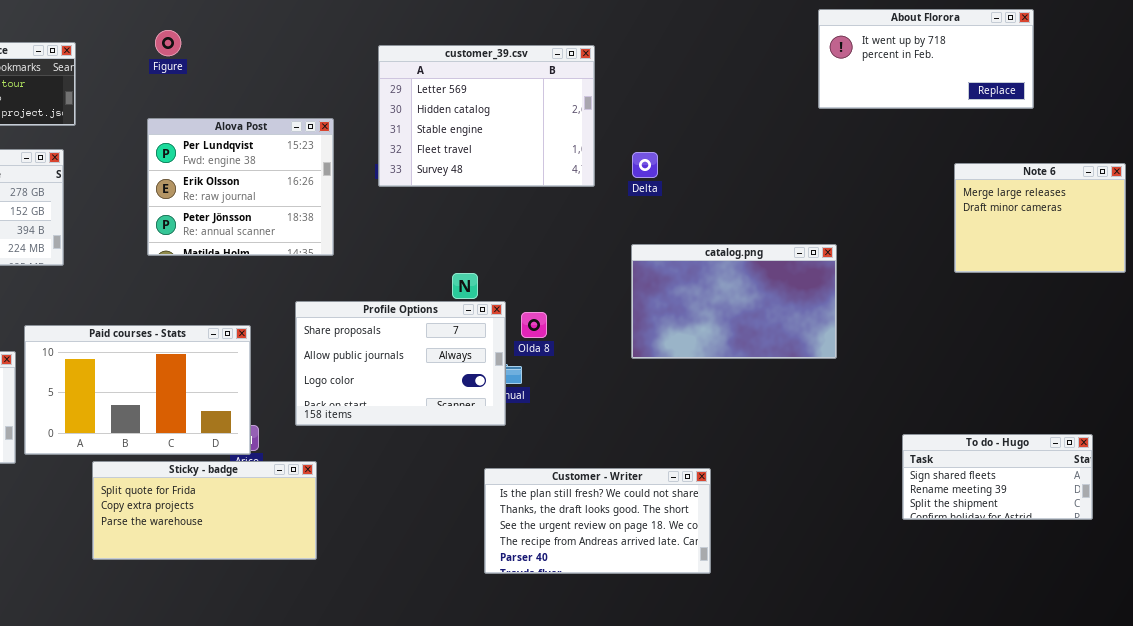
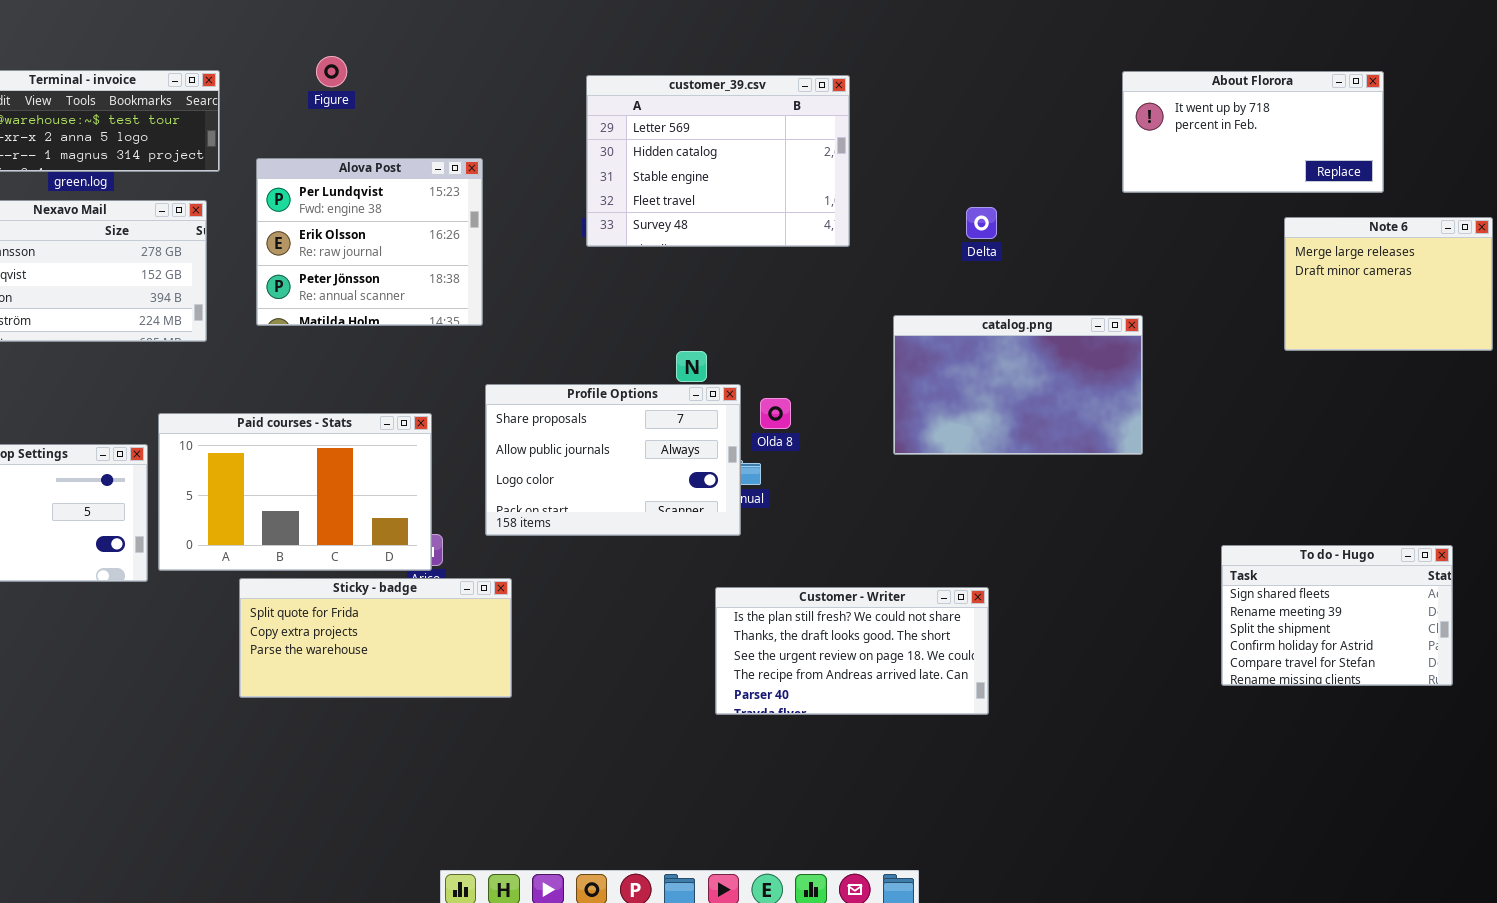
About Florora: [818,9,1034,109] -> [1122,71,1384,193], moved
Alova Post: [147,118,334,256] -> [256,158,483,326], moved
Delta: [632,152,658,178] -> [966,207,997,239], moved
To do - Hugo: [902,434,1093,520] -> [1221,545,1453,686], resized

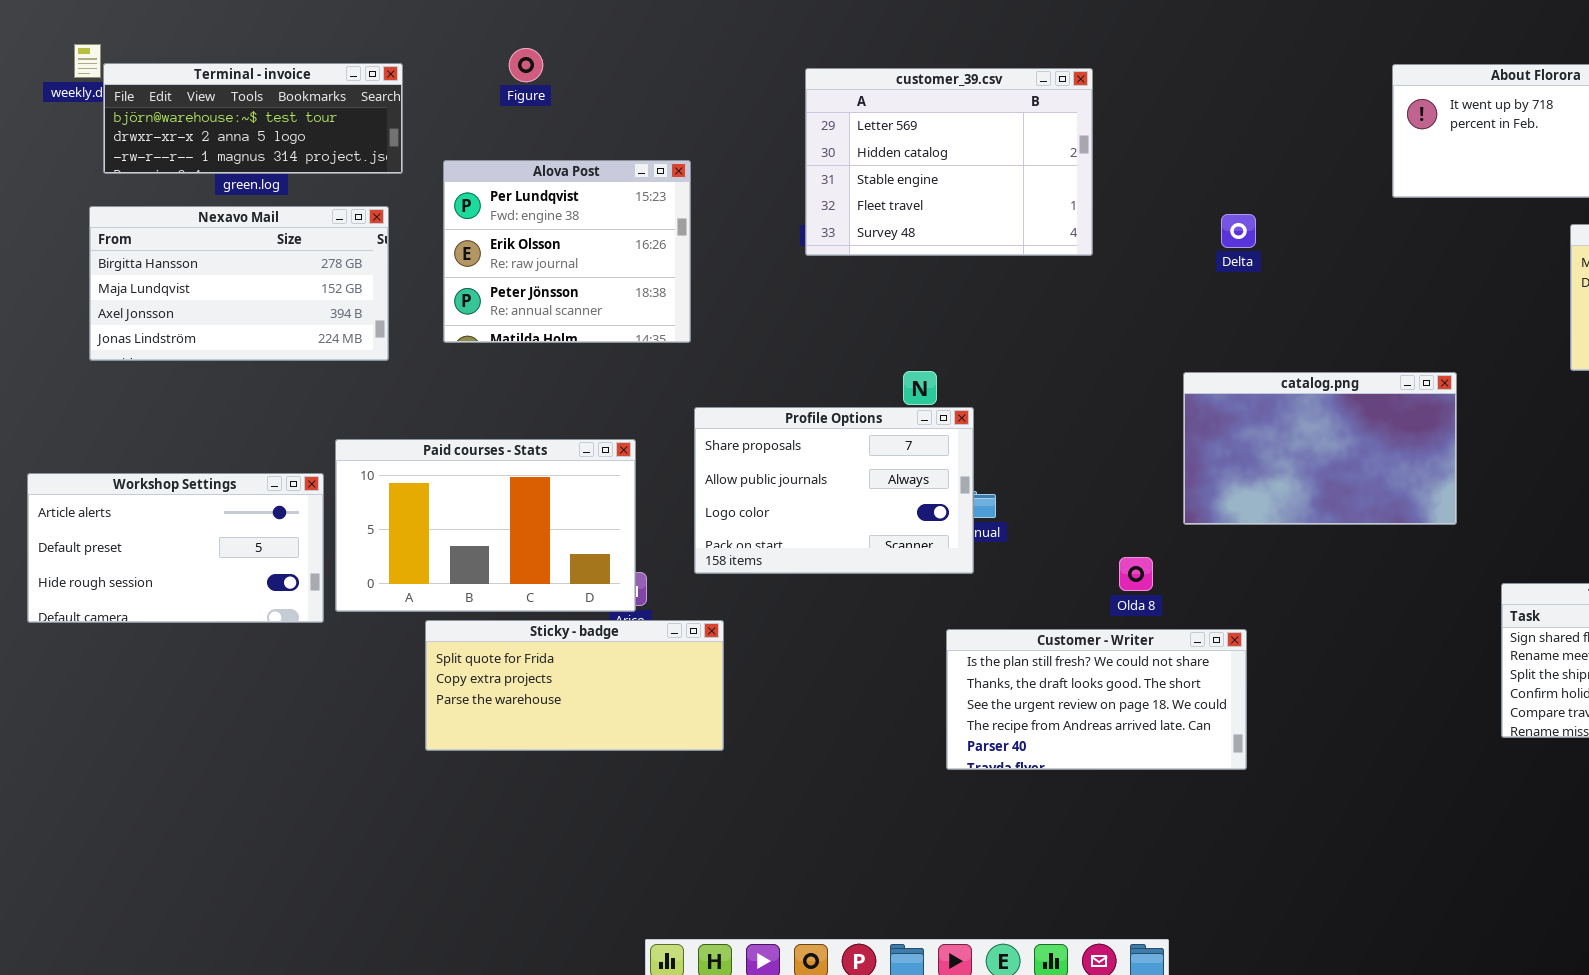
catalog.png: [893,315,1143,455] -> [1183,372,1457,525], moved
Olda 8: [760,398,791,429] -> [1119,557,1153,591], moved

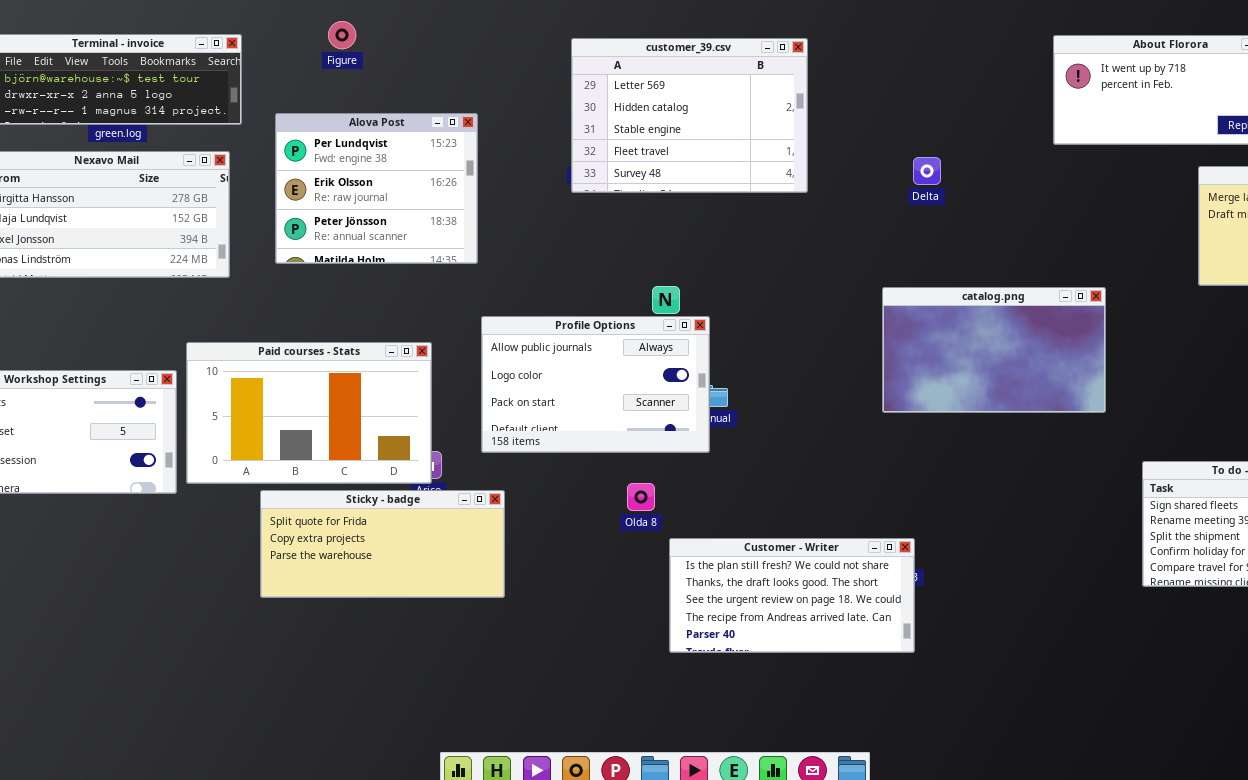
Profile Options: [694,407,974,574] -> [481,316,710,453], scrolled down 1 row
Olda 8: [1119,557,1153,591] -> [627,483,655,511], moved
Customer - Writer: [946,629,1247,770] -> [669,538,915,653], moved

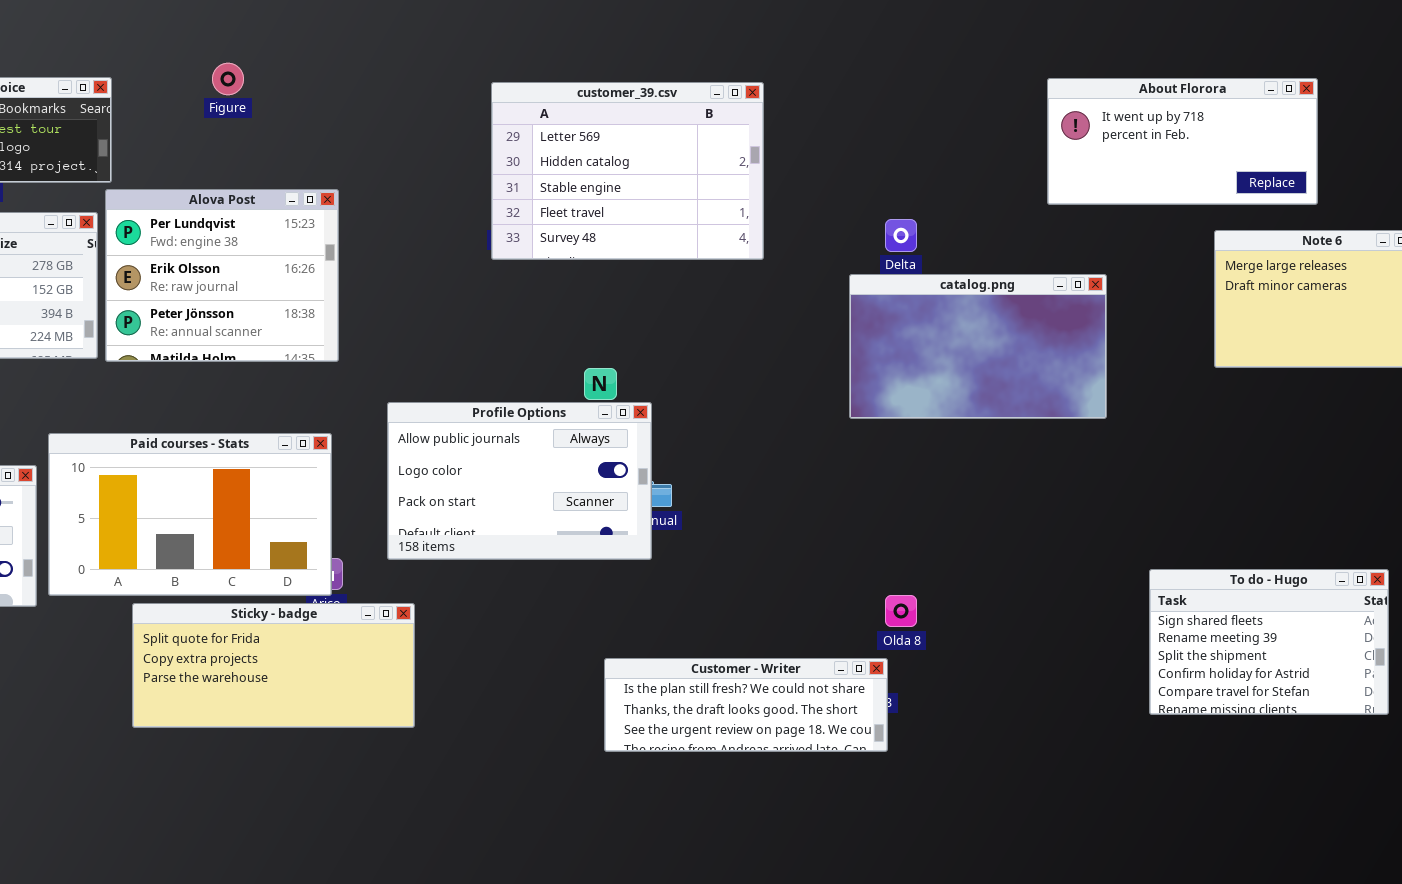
Alova Post: [275,113,478,264] -> [105,189,339,362], moved
catalog.png: [882,287,1106,413] -> [849,274,1107,419], moved
Olda 8: [627,483,655,511] -> [885,595,917,627], moved
Customer - Writer: [669,538,915,653] -> [604,658,888,752], resized

